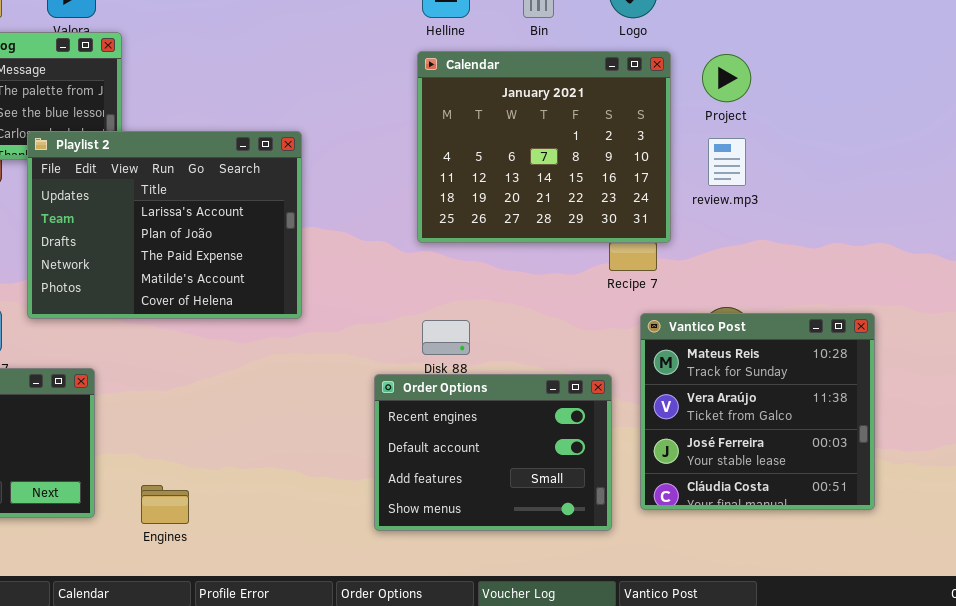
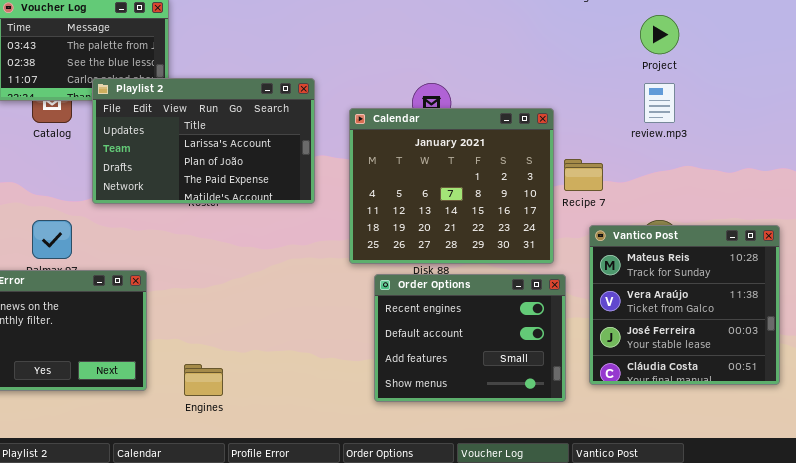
Calendar: [417,51,671,243] -> [349,108,554,264], moved
Playlist 2: [27,131,302,319] -> [92,78,315,204], resized

